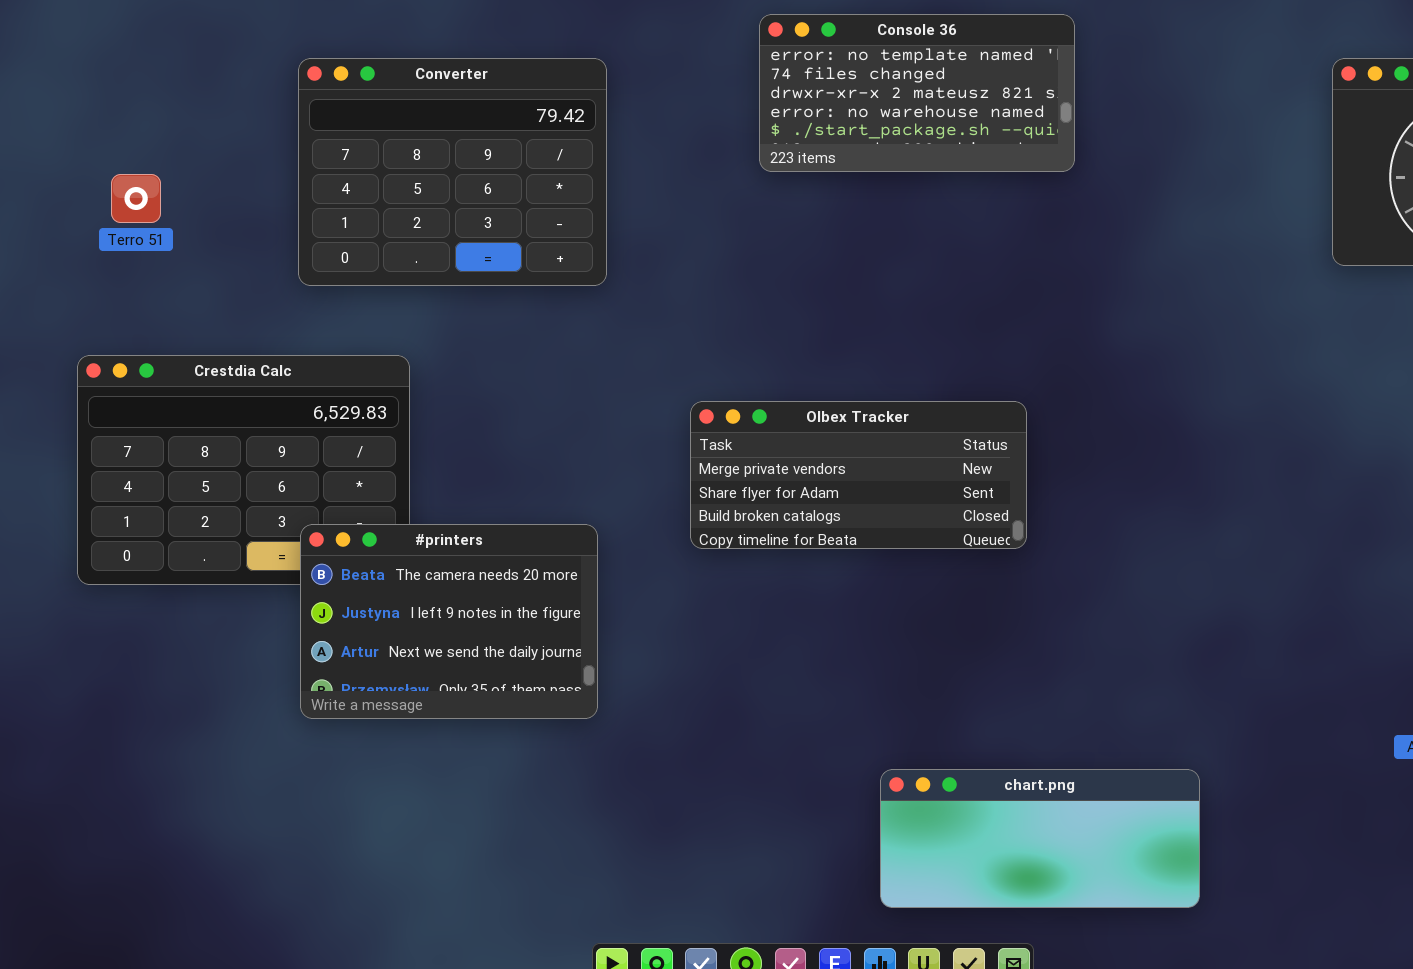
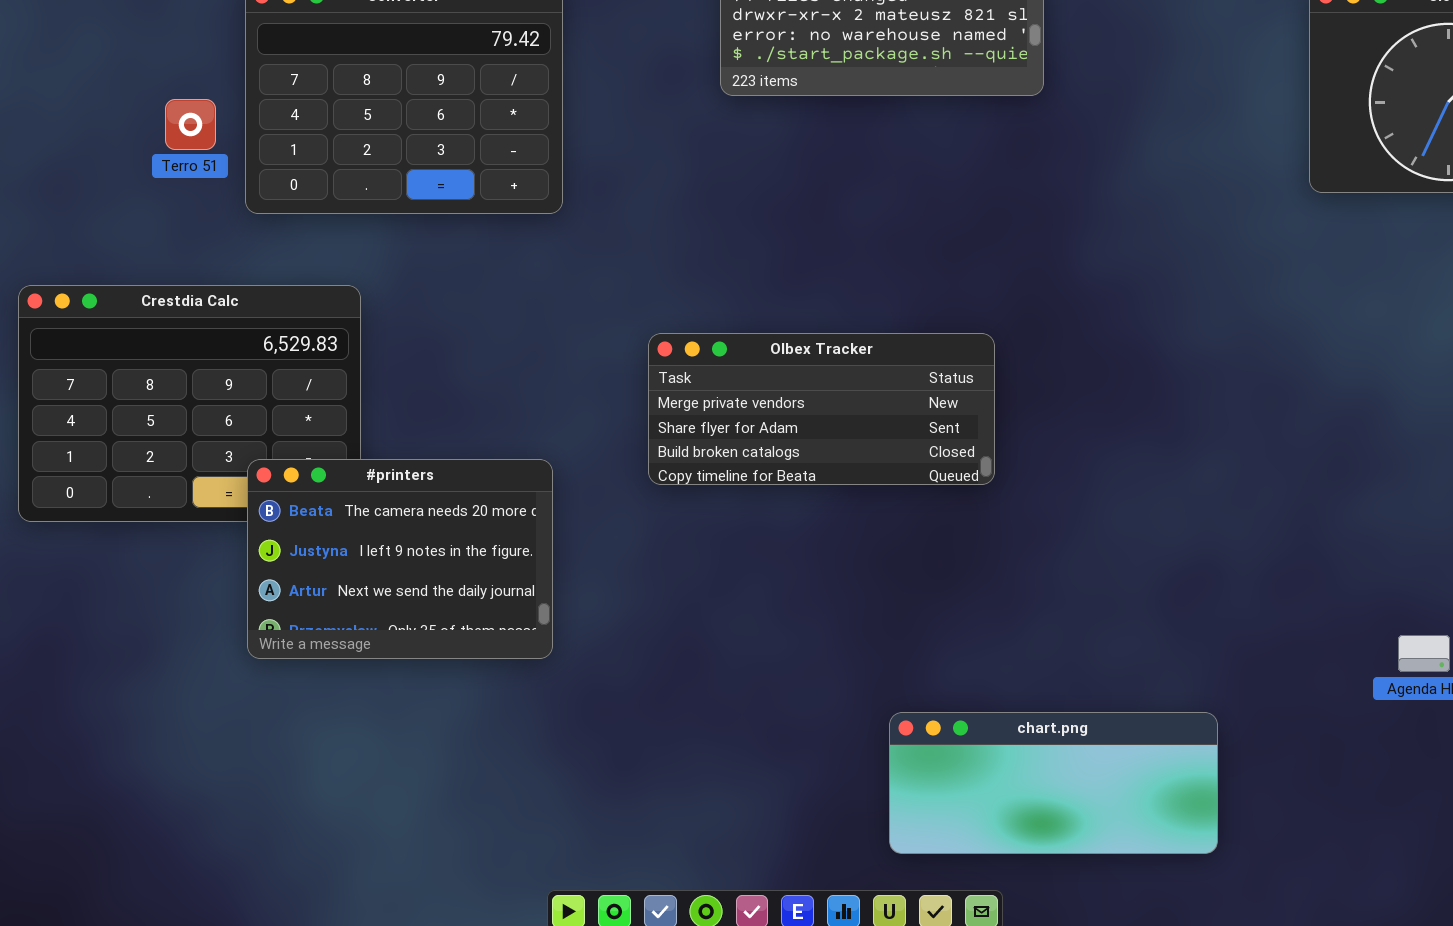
Terro 51: [111,174,161,223] -> [165,99,216,150], moved
chart.png: [880,769,1200,908] -> [889,712,1218,854], moved

